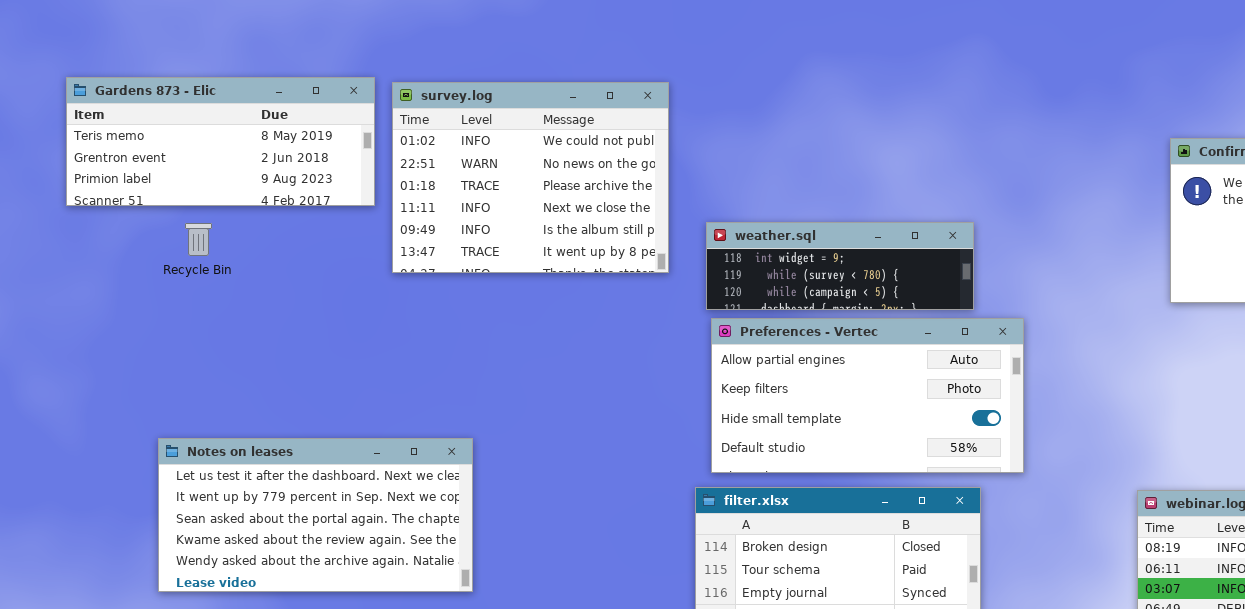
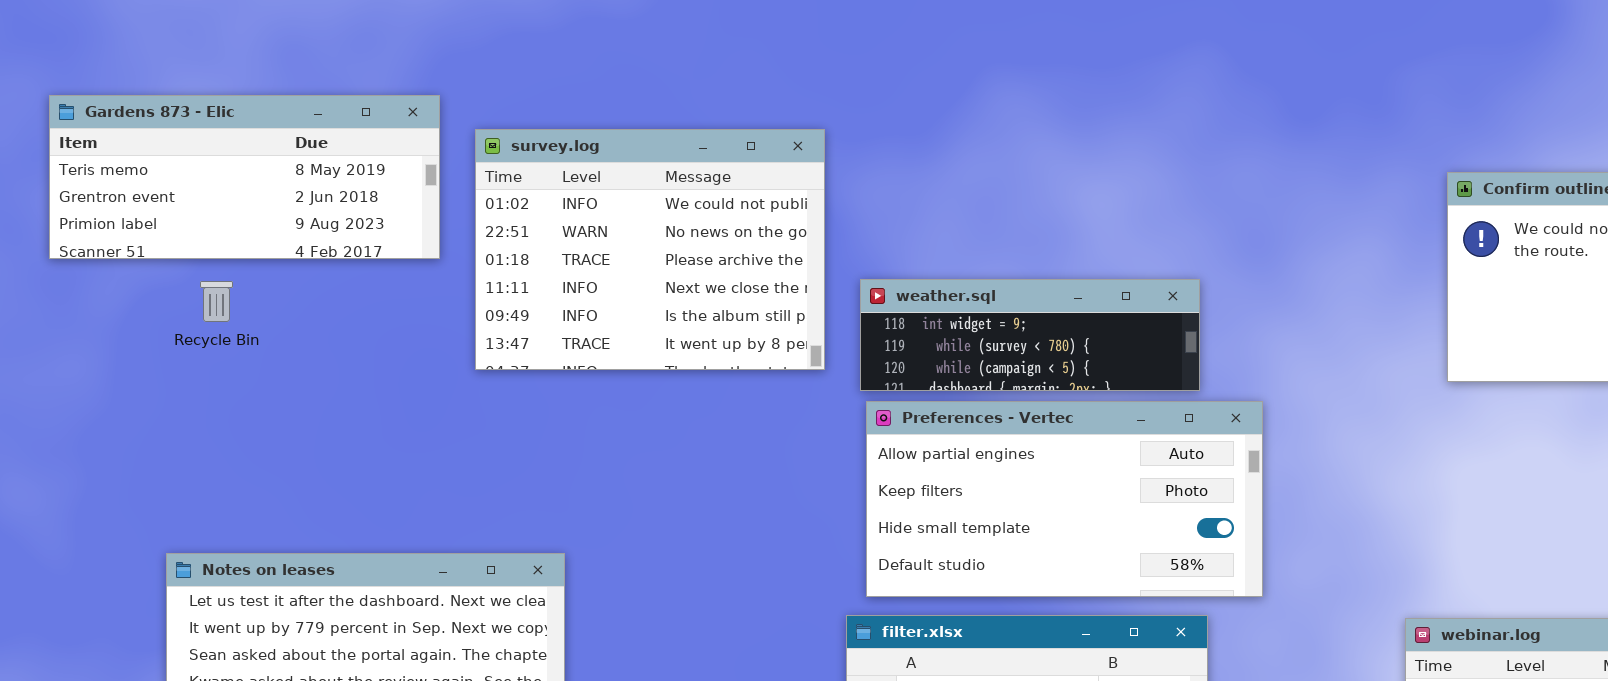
survey.log: [392,82,669,273] -> [475,129,825,370], moved

